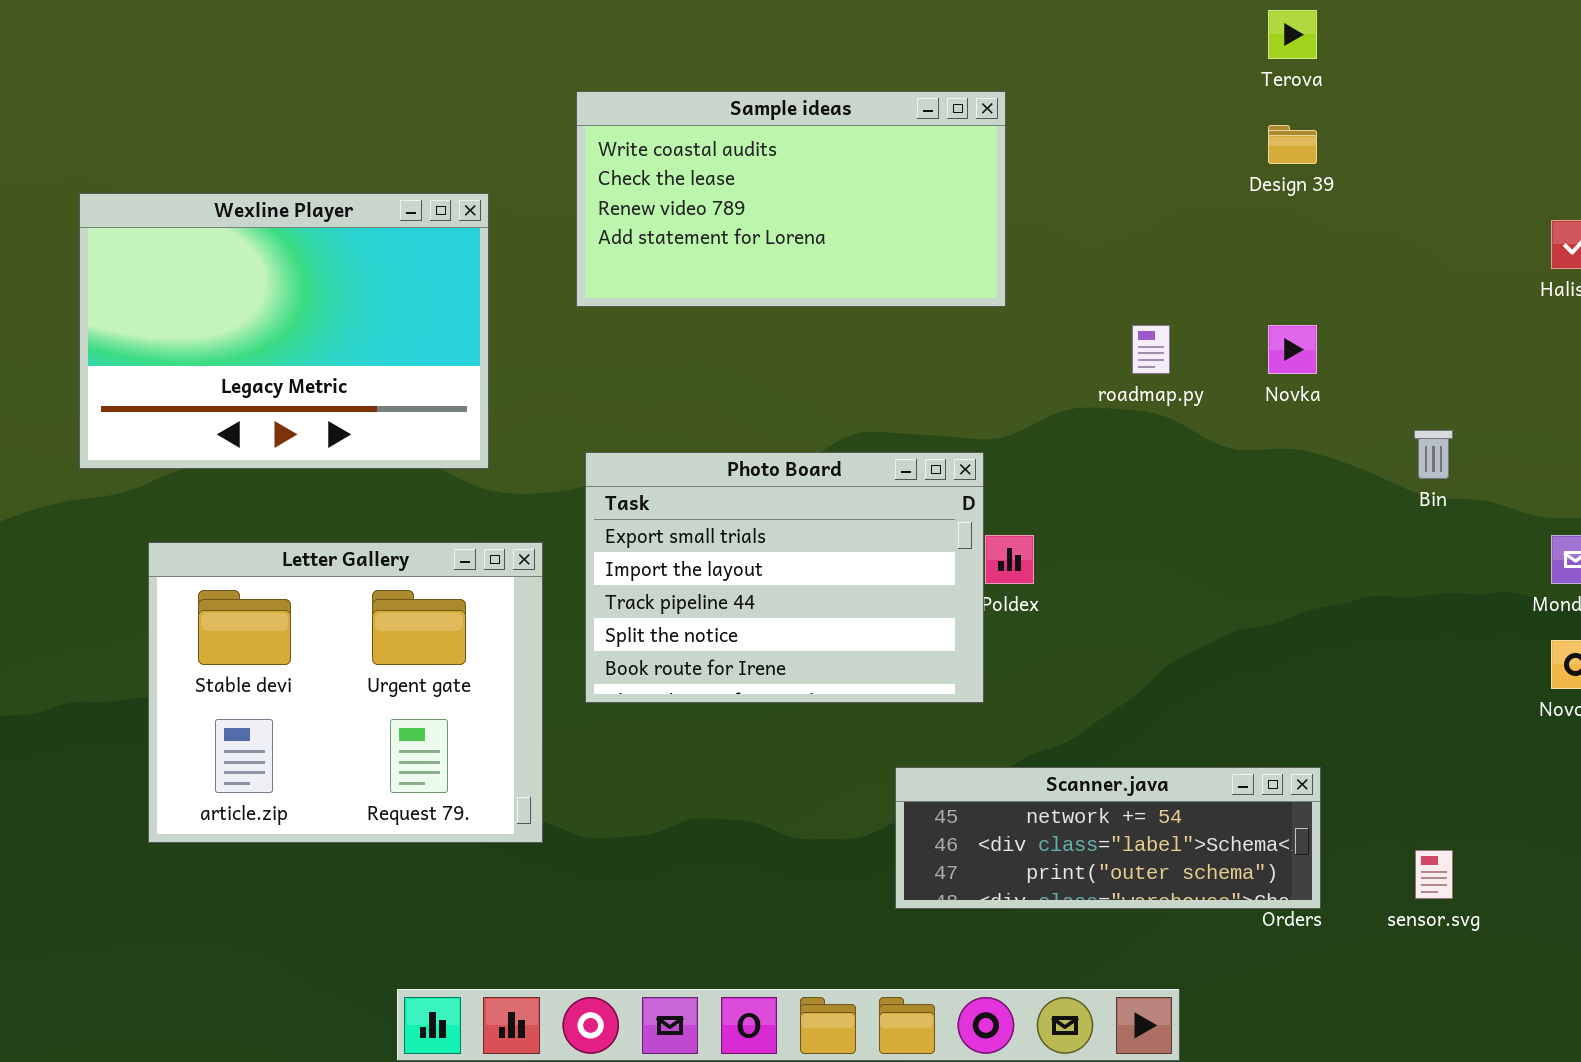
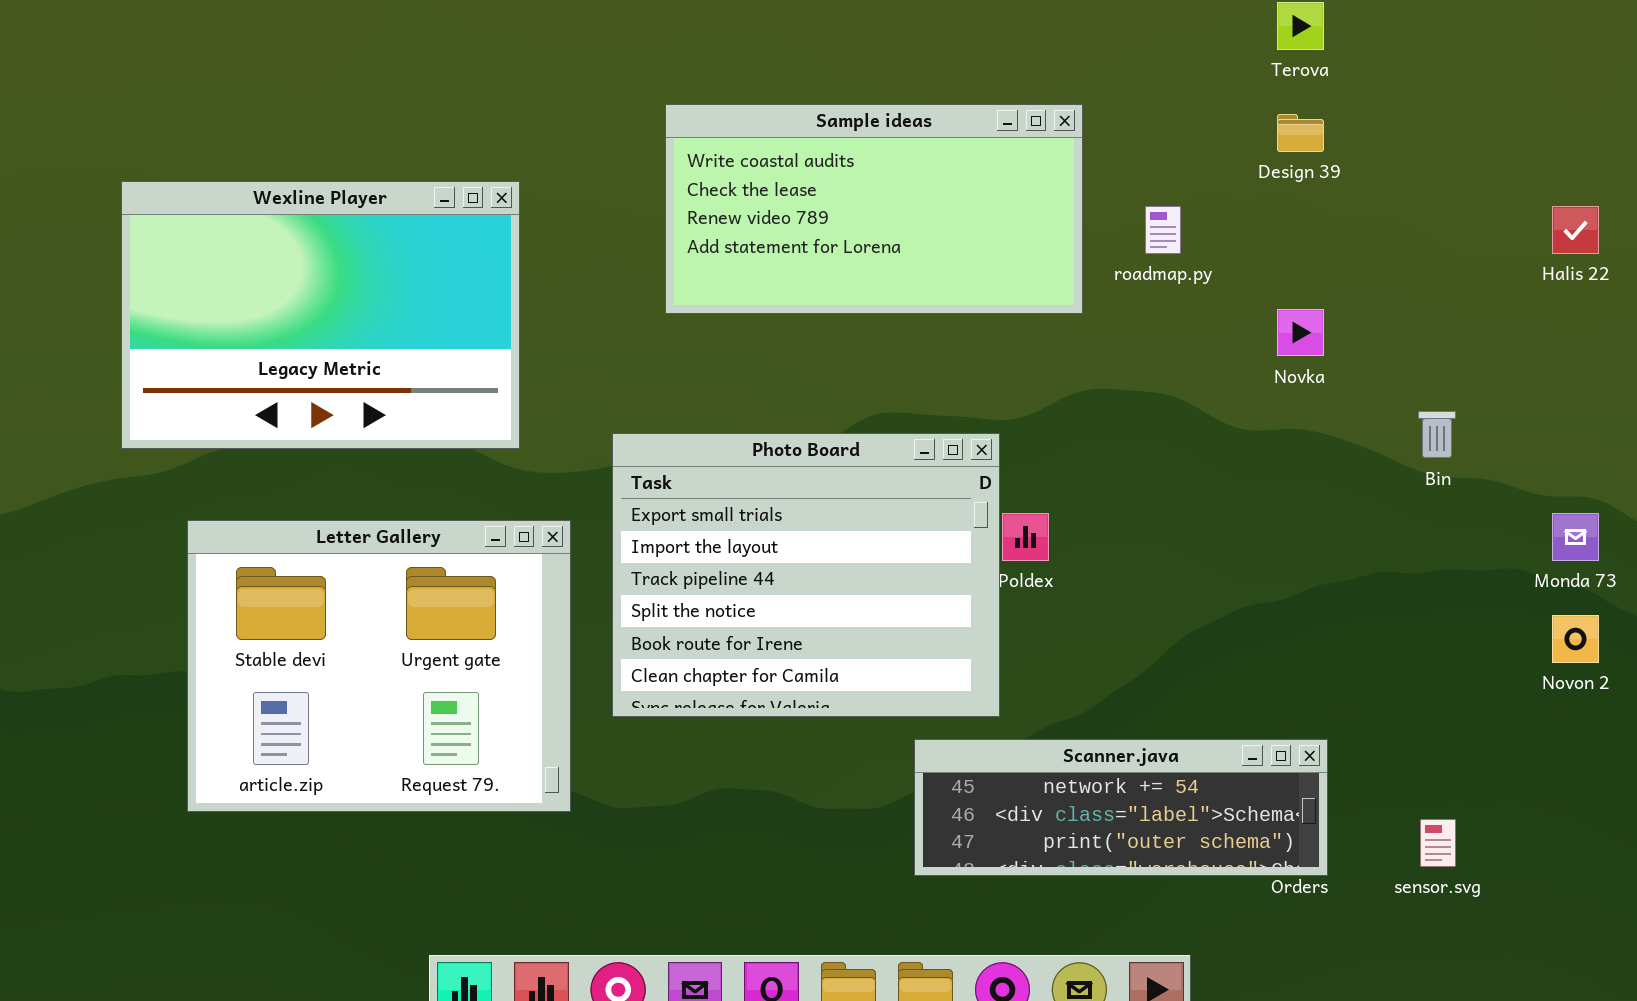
Sample ideas: [576,91,1006,307] -> [665,104,1083,314], moved
roadmap.py: [1132,325,1170,374] -> [1145,206,1181,254], moved
Photo Board: [585,452,984,703] -> [612,433,1000,717], resized

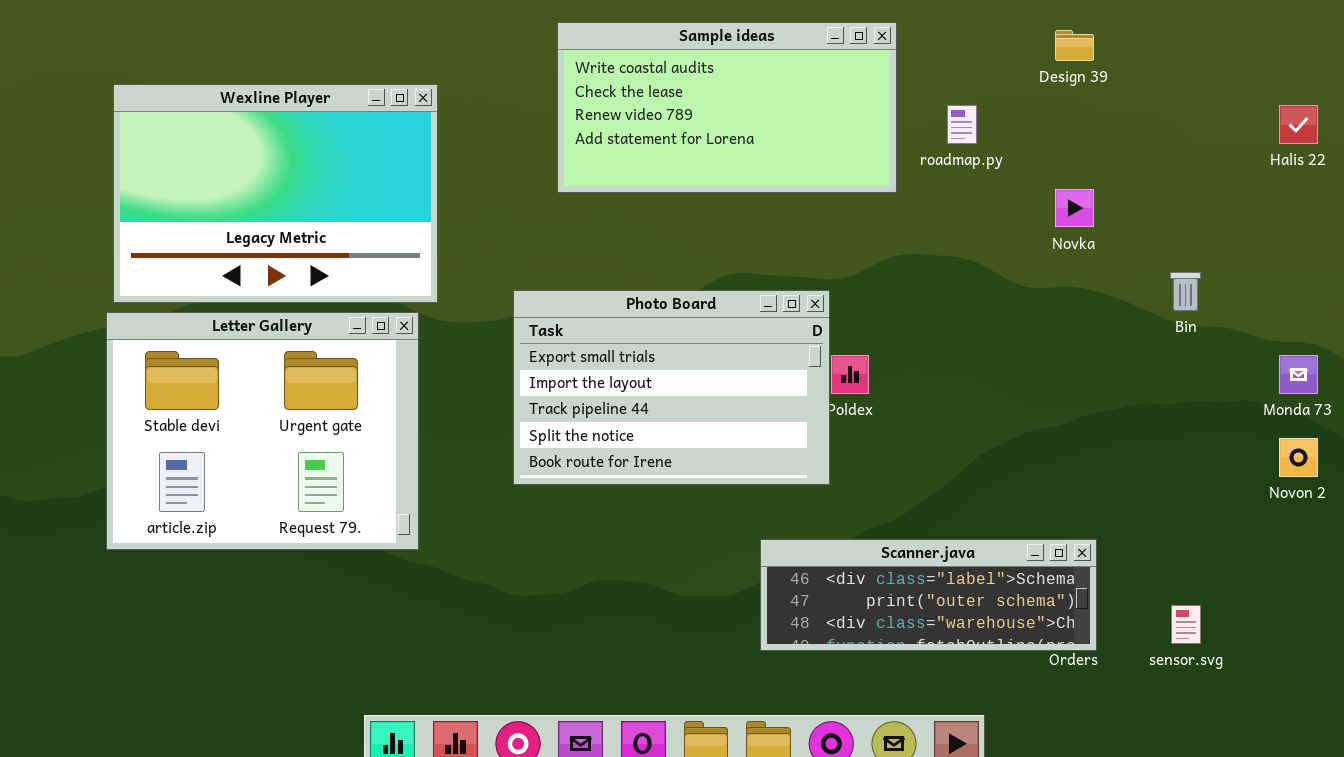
Photo Board: [612,433,1000,717] -> [513,290,830,485], resized
Letter Gallery: [187,520,571,812] -> [106,312,419,550], moved
Scanner.java: [914,739,1328,876] -> [760,539,1097,651], scrolled down 1 row

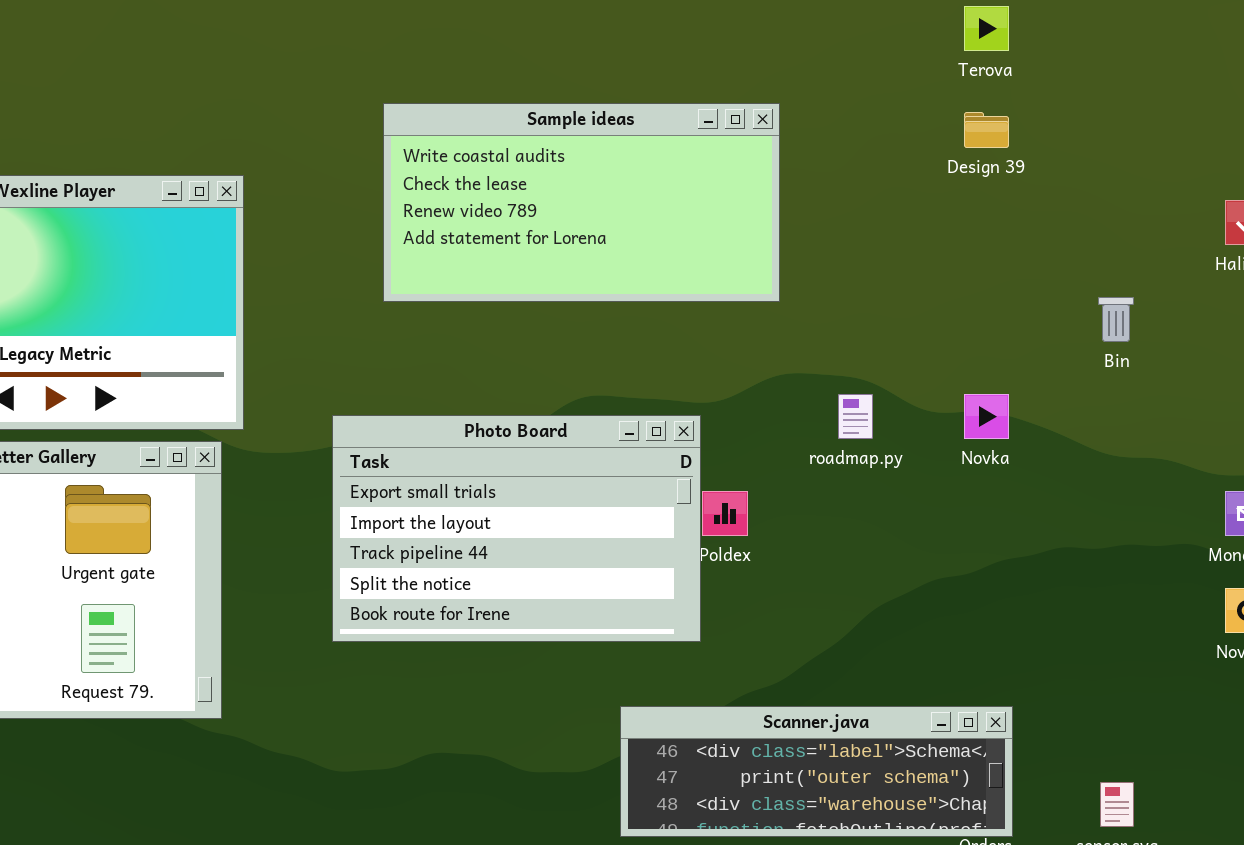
roadmap.py: [947,105,977,144] -> [838,394,873,439], moved
Novka: [1055,189,1094,227] -> [964,394,1009,439], moved
Bin: [1170,272,1201,311] -> [1098,297,1134,342], moved

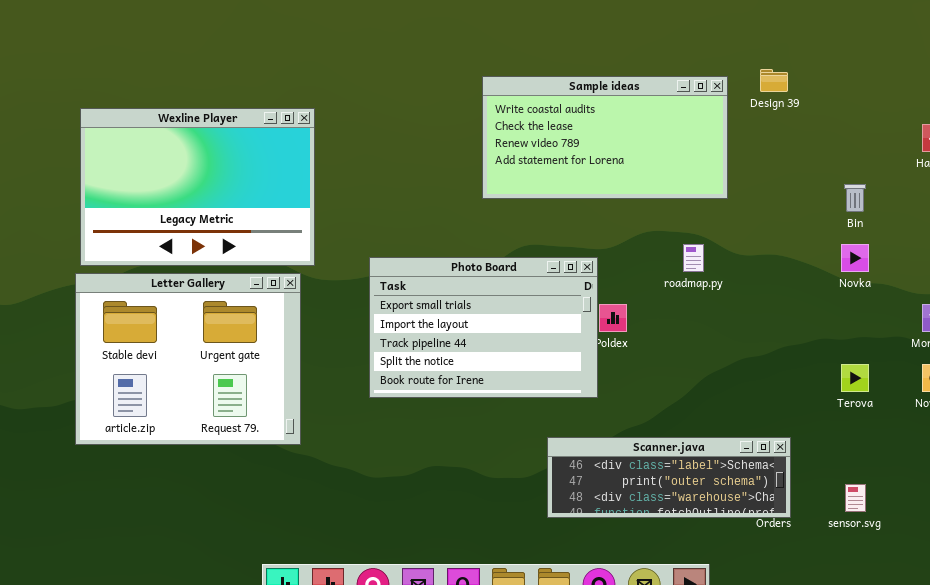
Terova: [964,6,1009,51] -> [841,364,869,392], moved
Sample ideas: [383,103,780,302] -> [482,76,728,199], moved
Novka: [964,394,1009,439] -> [841,244,869,272], moved

